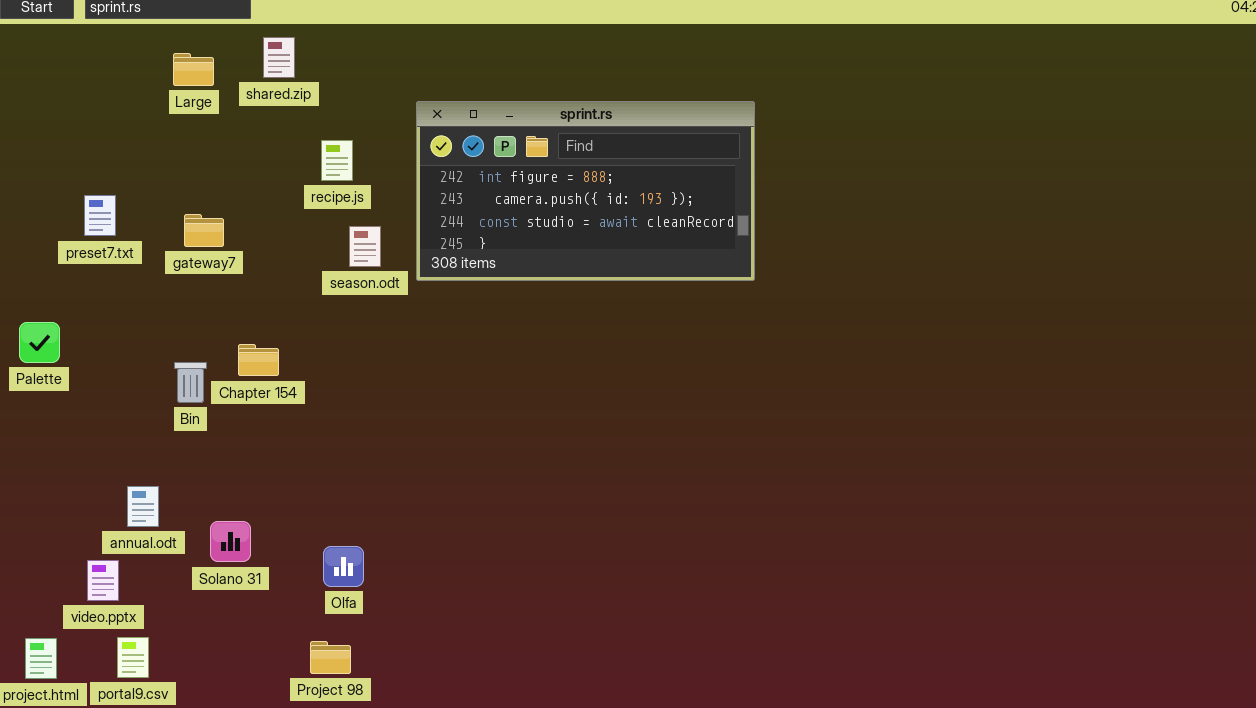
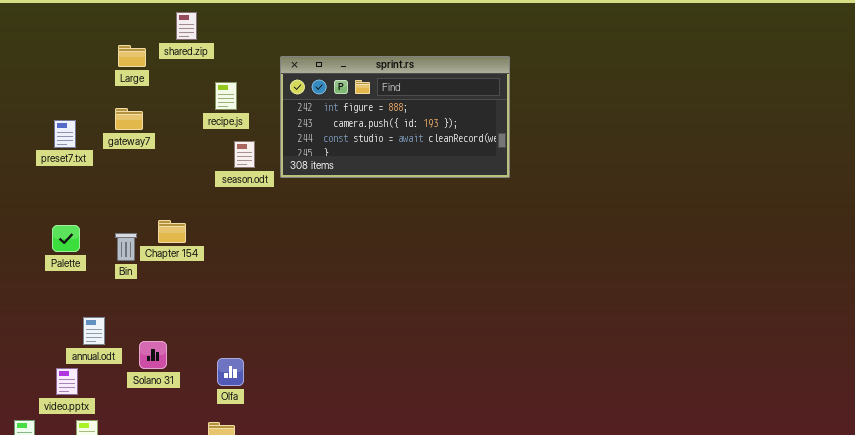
Large: [173,53,214,86] -> [118,45,146,67], moved
gateway7: [184,214,224,247] -> [115,108,143,130], moved
Palette: [19,322,60,363] -> [52,225,80,252], moved

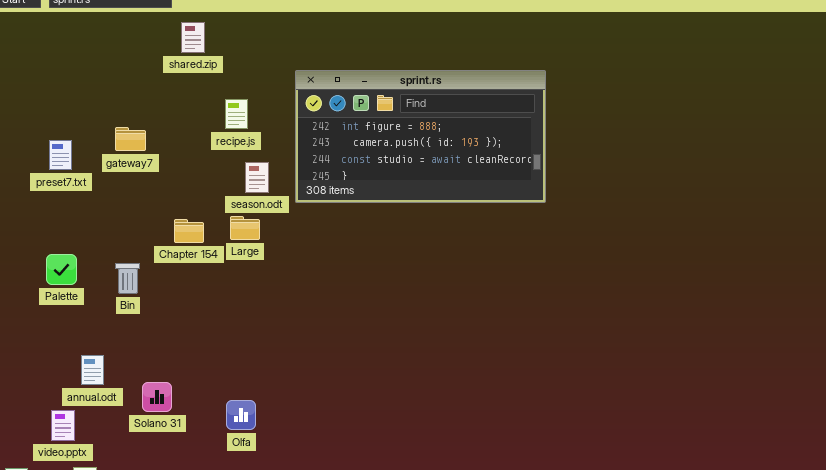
Large: [118,45,146,67] -> [230,216,260,240], moved
Chapter 154: [158,220,186,243] -> [174,219,204,243], moved

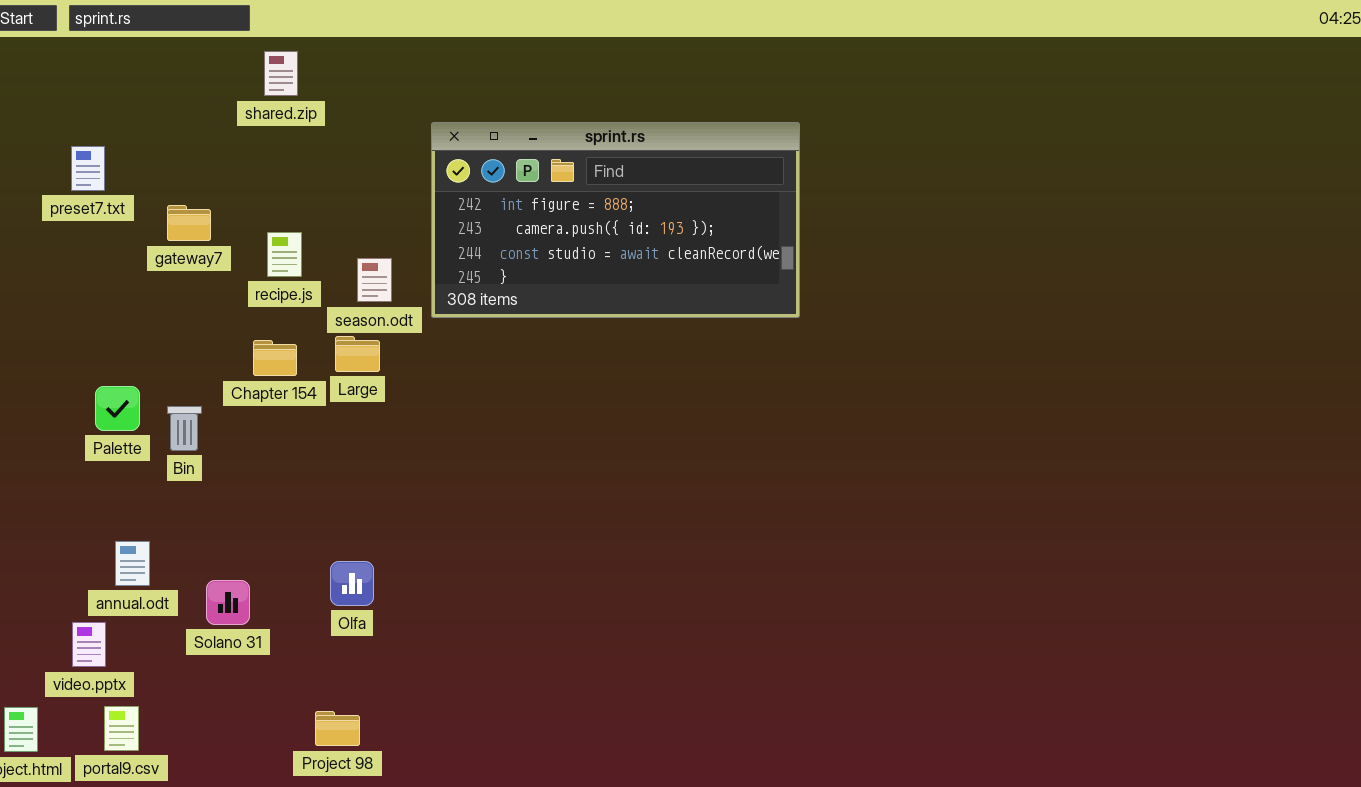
recipe.js: [225,99,248,129] -> [267,232,302,277], moved
preset7.txt: [49,140,72,170] -> [71,146,105,191], moved
Palette: [46,254,77,285] -> [95,386,140,431], moved
Olfa: [226,400,256,430] -> [330,561,374,606], moved

